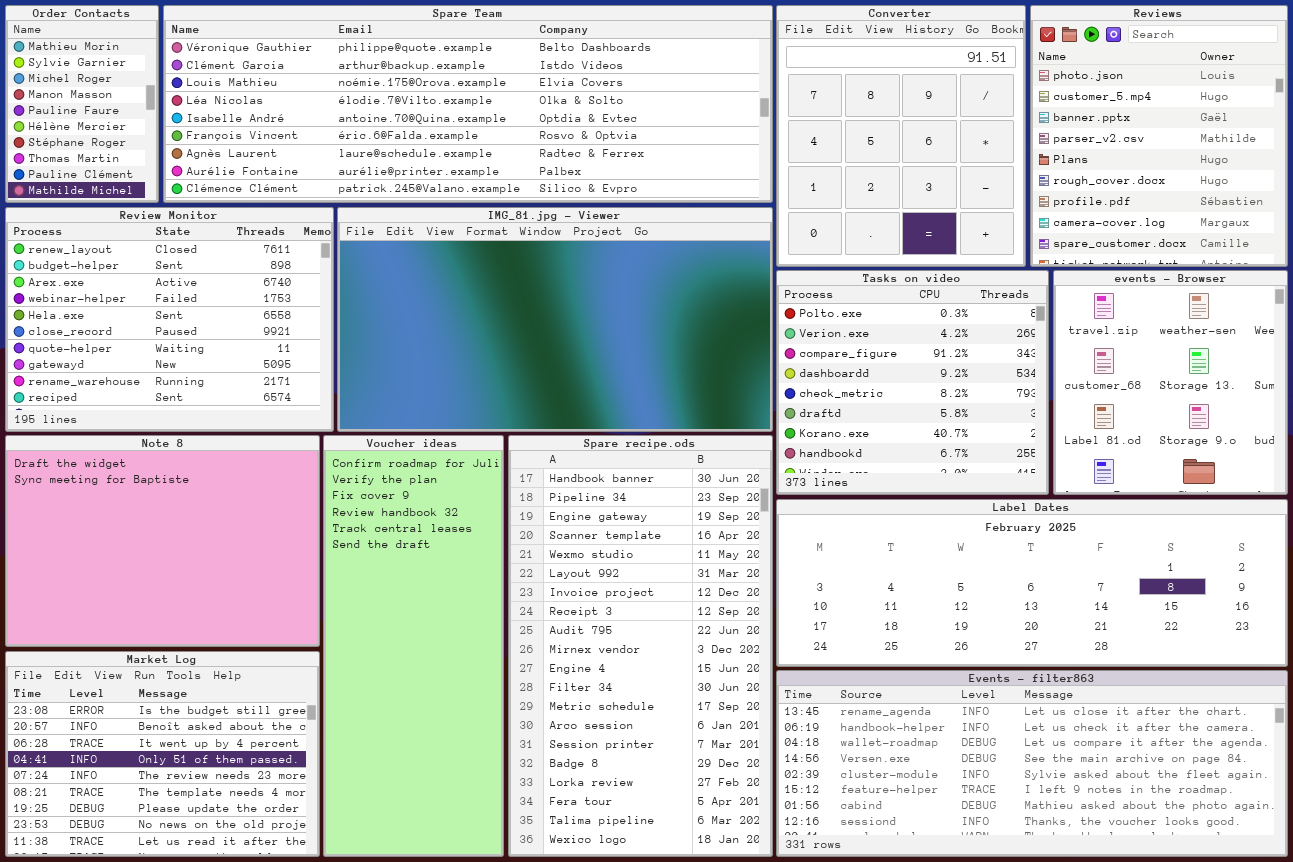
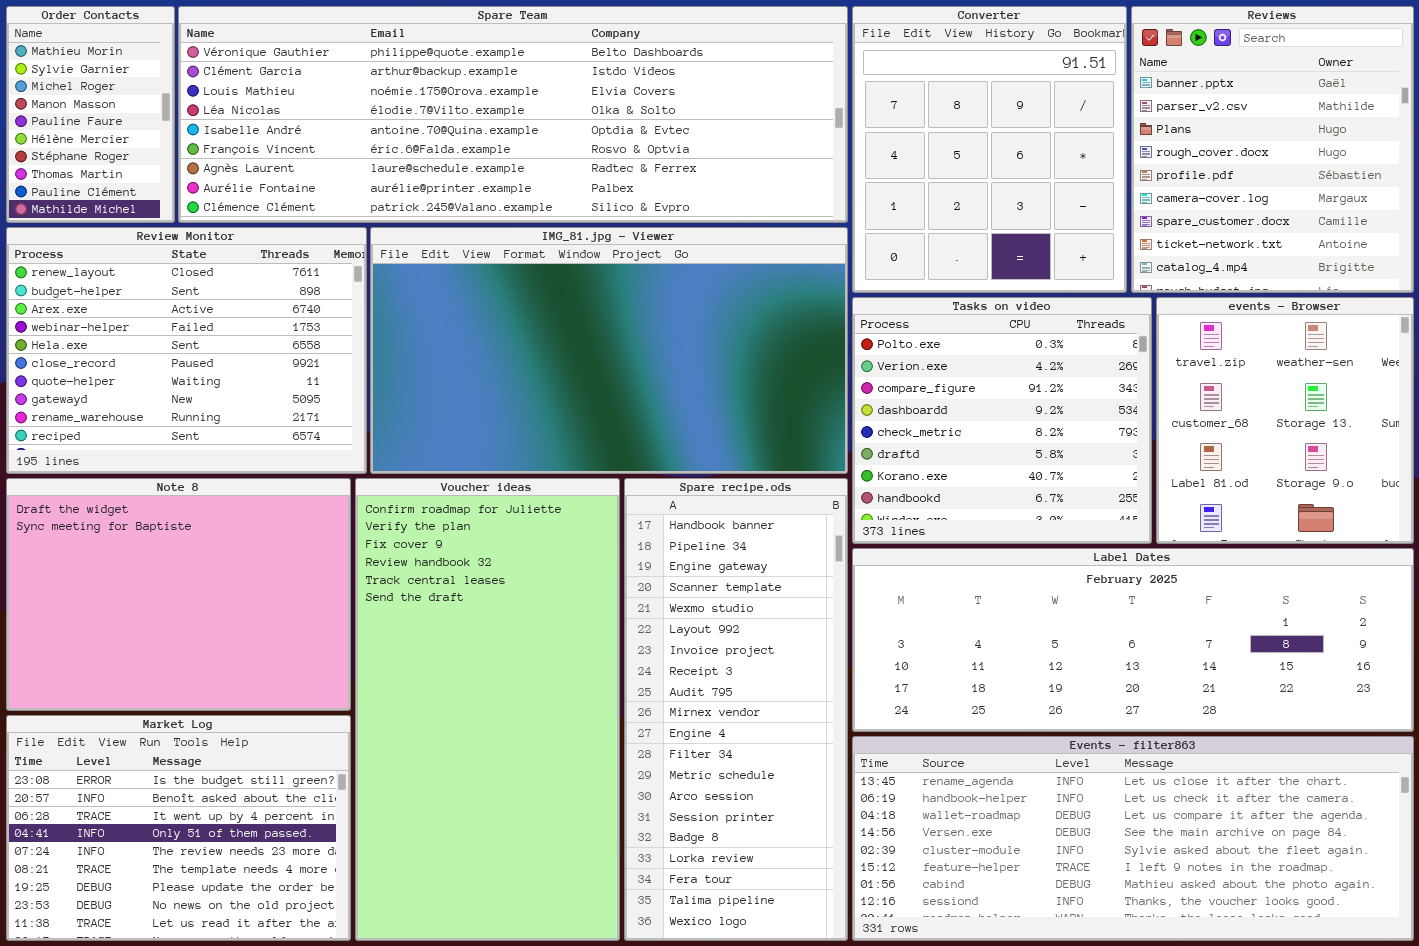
Reviews: [1030,5,1288,267] -> [1131,6,1414,293], scrolled down 2 rows
Voucher ideas: [323,435,504,857] -> [355,478,620,941], resized
Spare recipe.ods: [508,435,773,857] -> [624,478,848,941], resized

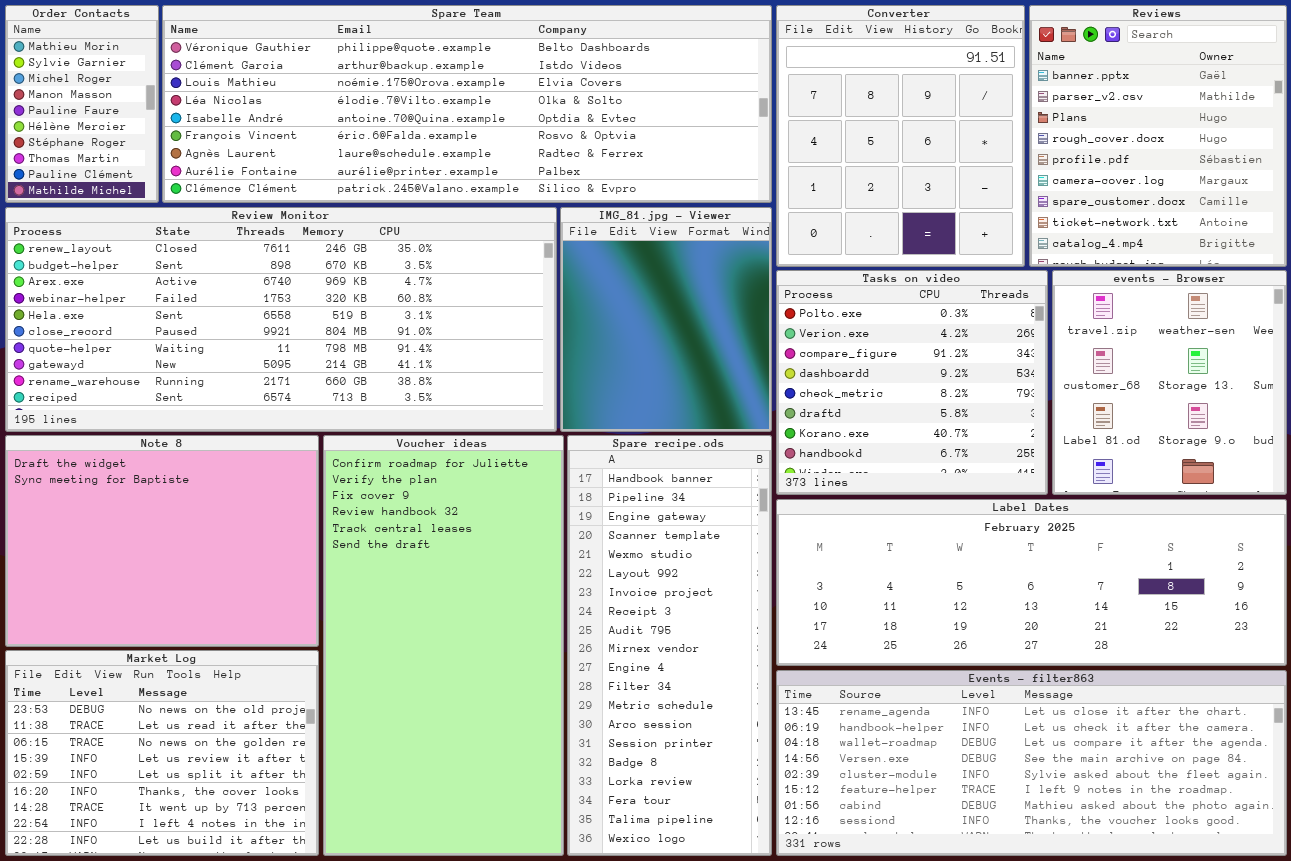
Review Monitor: [6,227,367,474] -> [5,207,557,432], resized
IMG_81.jpg - Viewer: [370,227,848,474] -> [560,207,772,432], resized
Market Log: [6,715,351,941] -> [5,650,319,856], scrolled down 7 rows

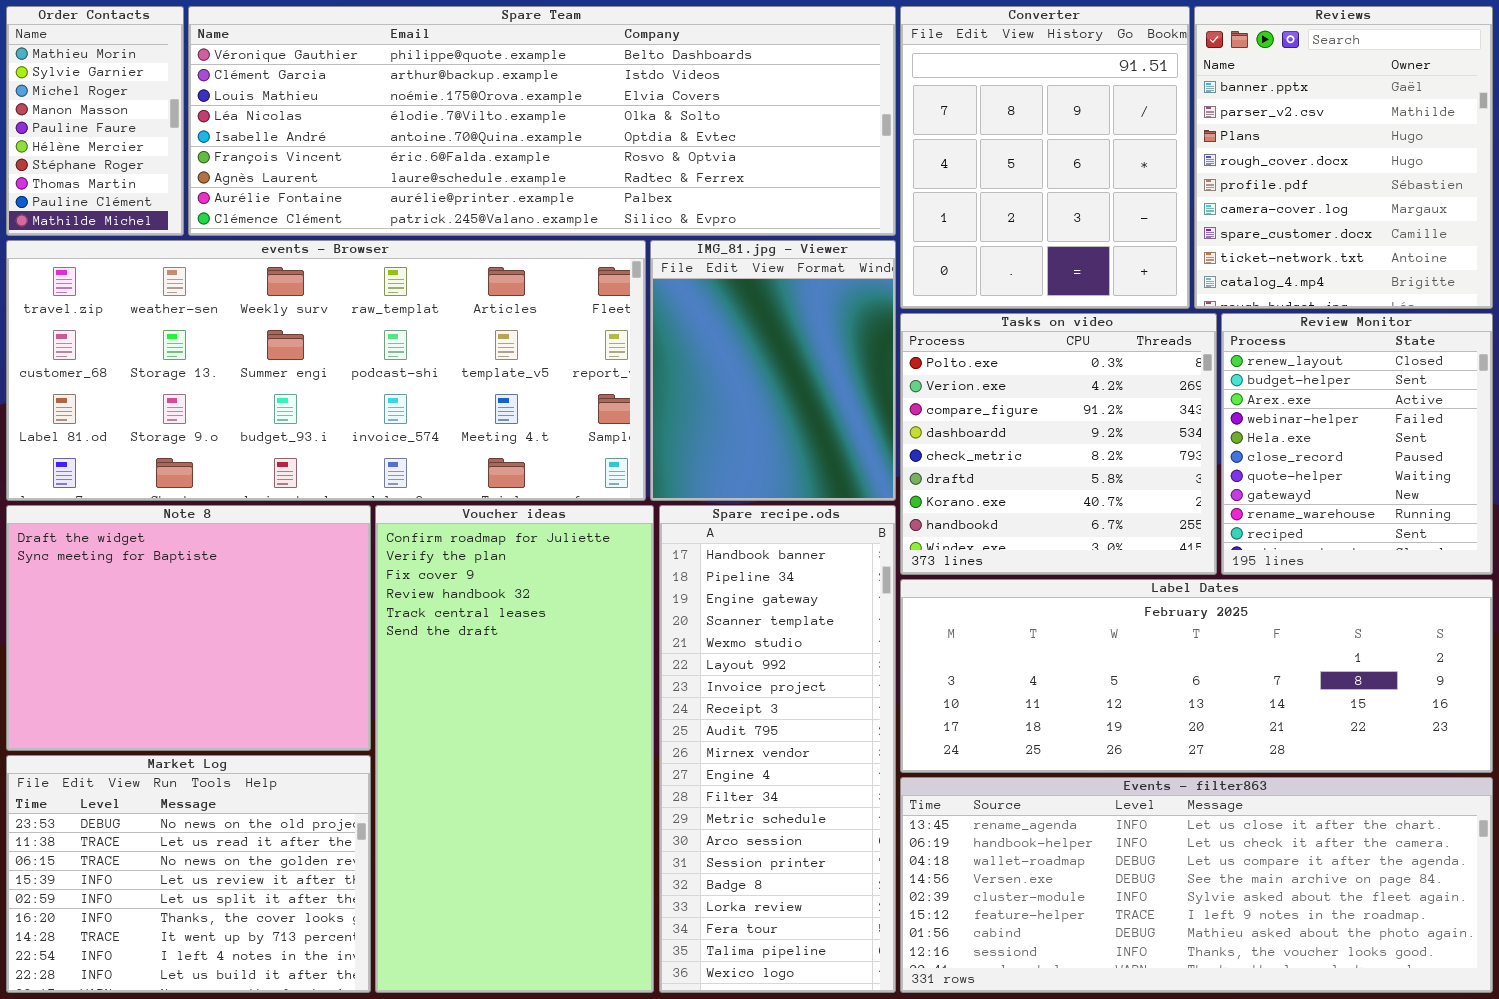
Review Monitor: [5,207,557,432] -> [1221,313,1493,575], moved, resized
events - Browser: [1052,270,1287,495] -> [6,240,646,501], moved, resized

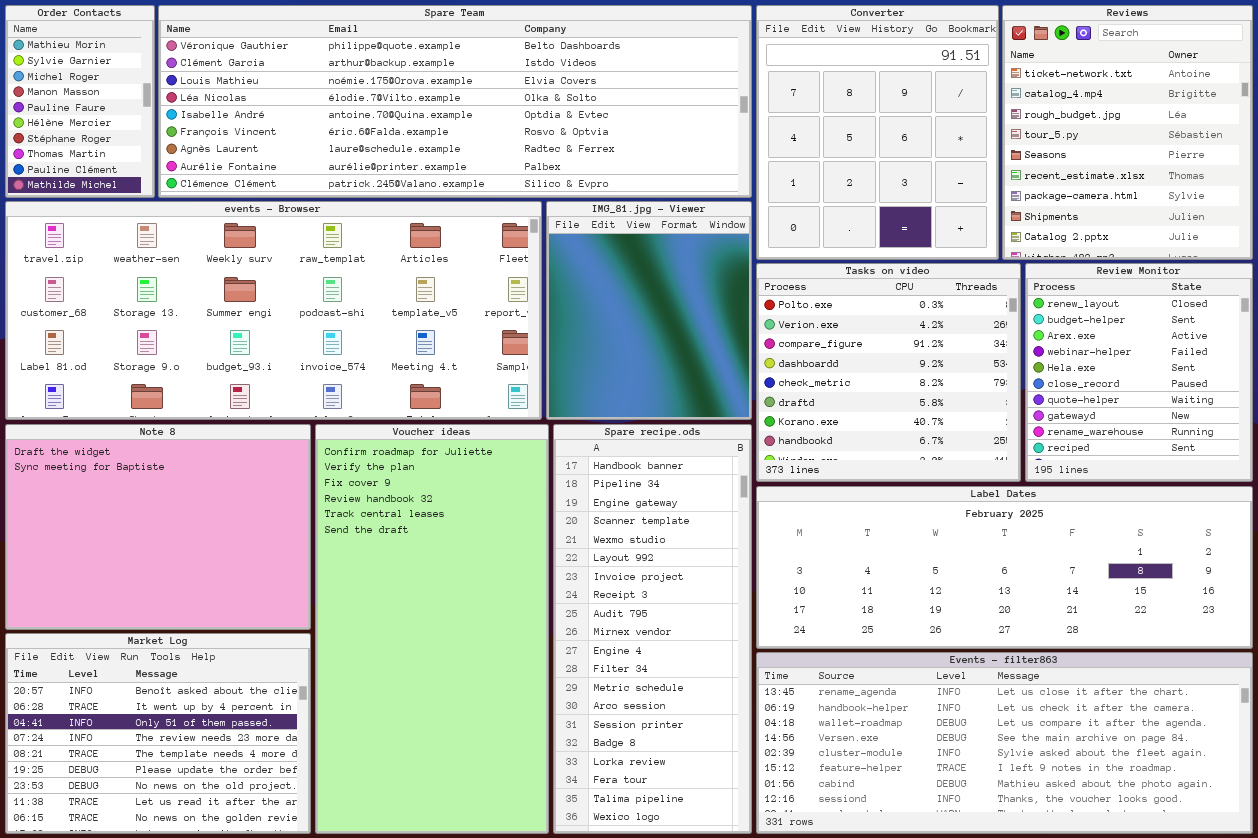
Reviews: [1194,6,1493,309] -> [1002,5,1253,260], scrolled down 7 rows
Market Log: [6,755,371,993] -> [5,633,311,834], scrolled up 6 rows

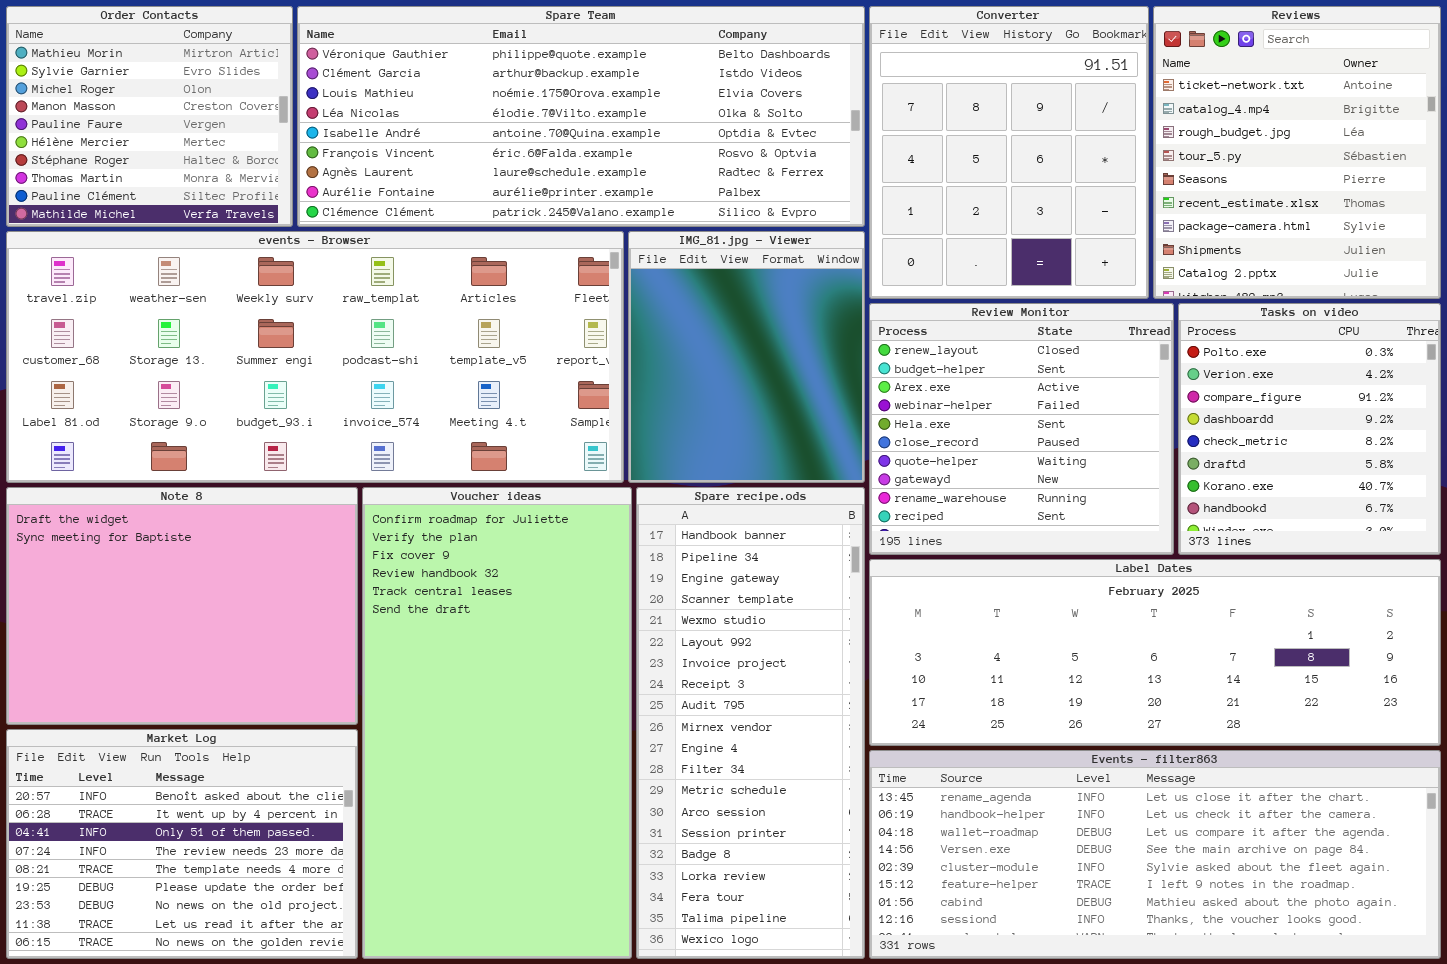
Order Contacts: [5,5,155,198] -> [6,6,293,227], resized
Spare Team: [158,5,752,198] -> [297,6,865,227], resized
Tasks on video: [756,263,1021,482] -> [1178,303,1441,555], moved, resized
Review Monitor: [1025,263,1253,482] -> [869,303,1174,555], moved, resized

